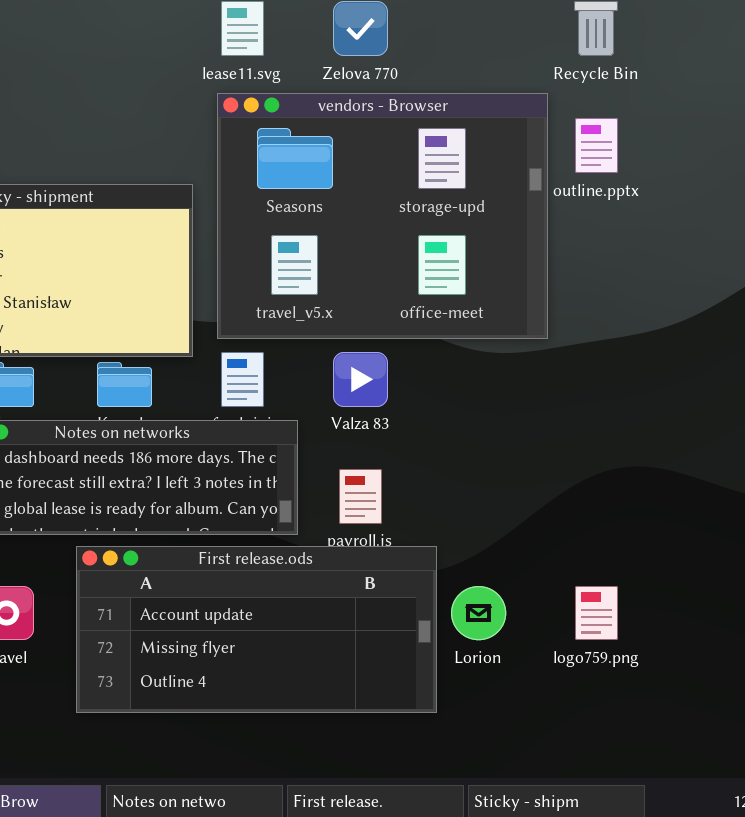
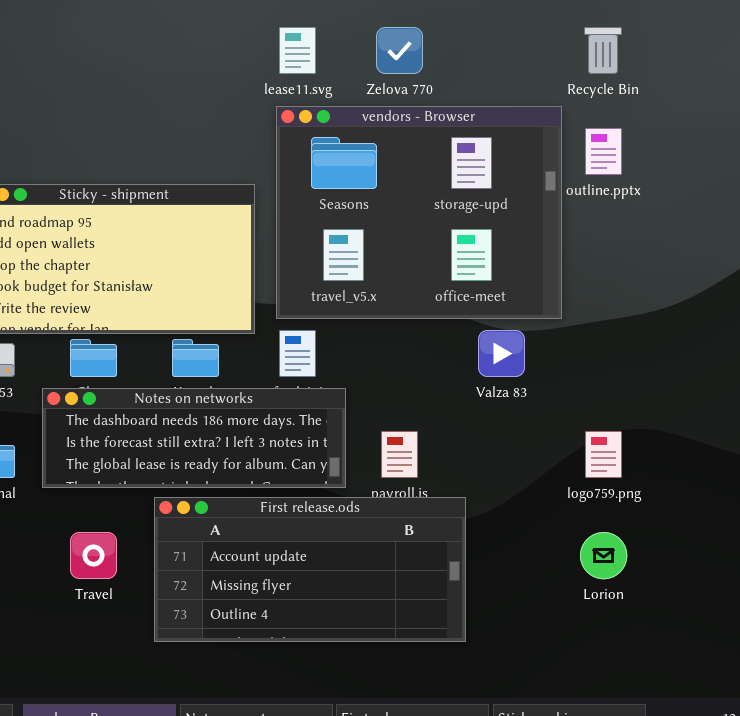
Valza 83: [333,352,388,407] -> [478,330,525,377], moved
Lorion: [451,586,506,640] -> [580,532,627,579], moved
logo759.png: [575,586,618,640] -> [585,431,622,478], moved

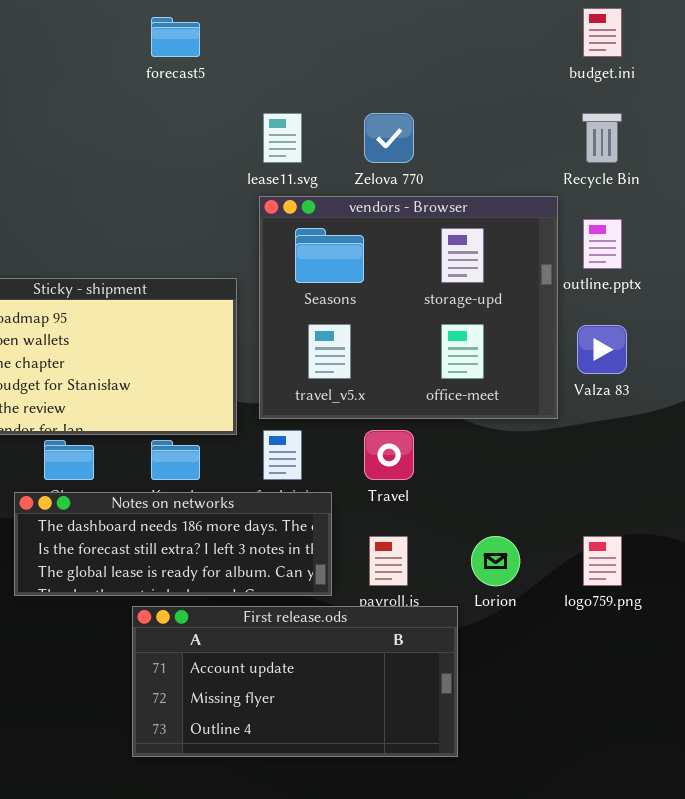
Valza 83: [478,330,525,377] -> [577,325,627,374], moved
Travel: [70,532,117,579] -> [364,430,414,480], moved
Lorion: [580,532,627,579] -> [471,536,520,586], moved

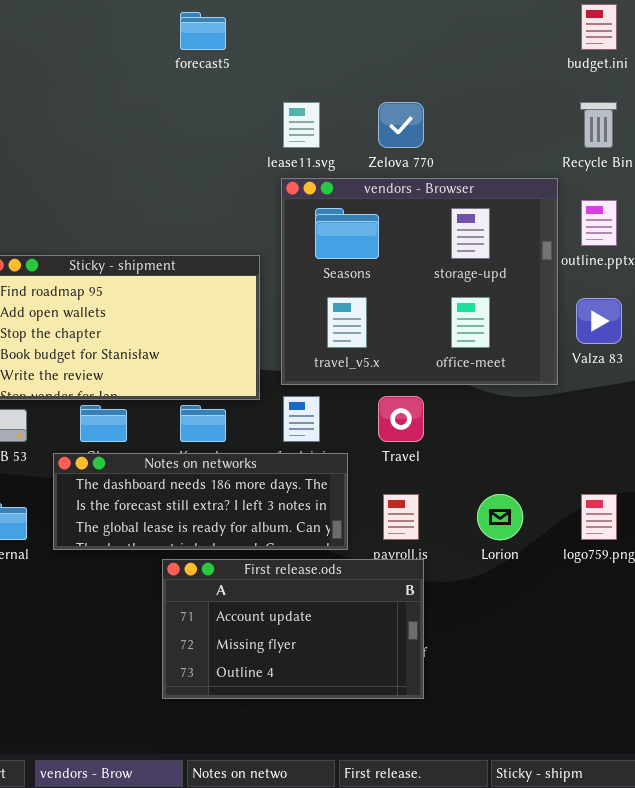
First release.ods: [132,606,458,757] -> [162,559,424,699], resized

